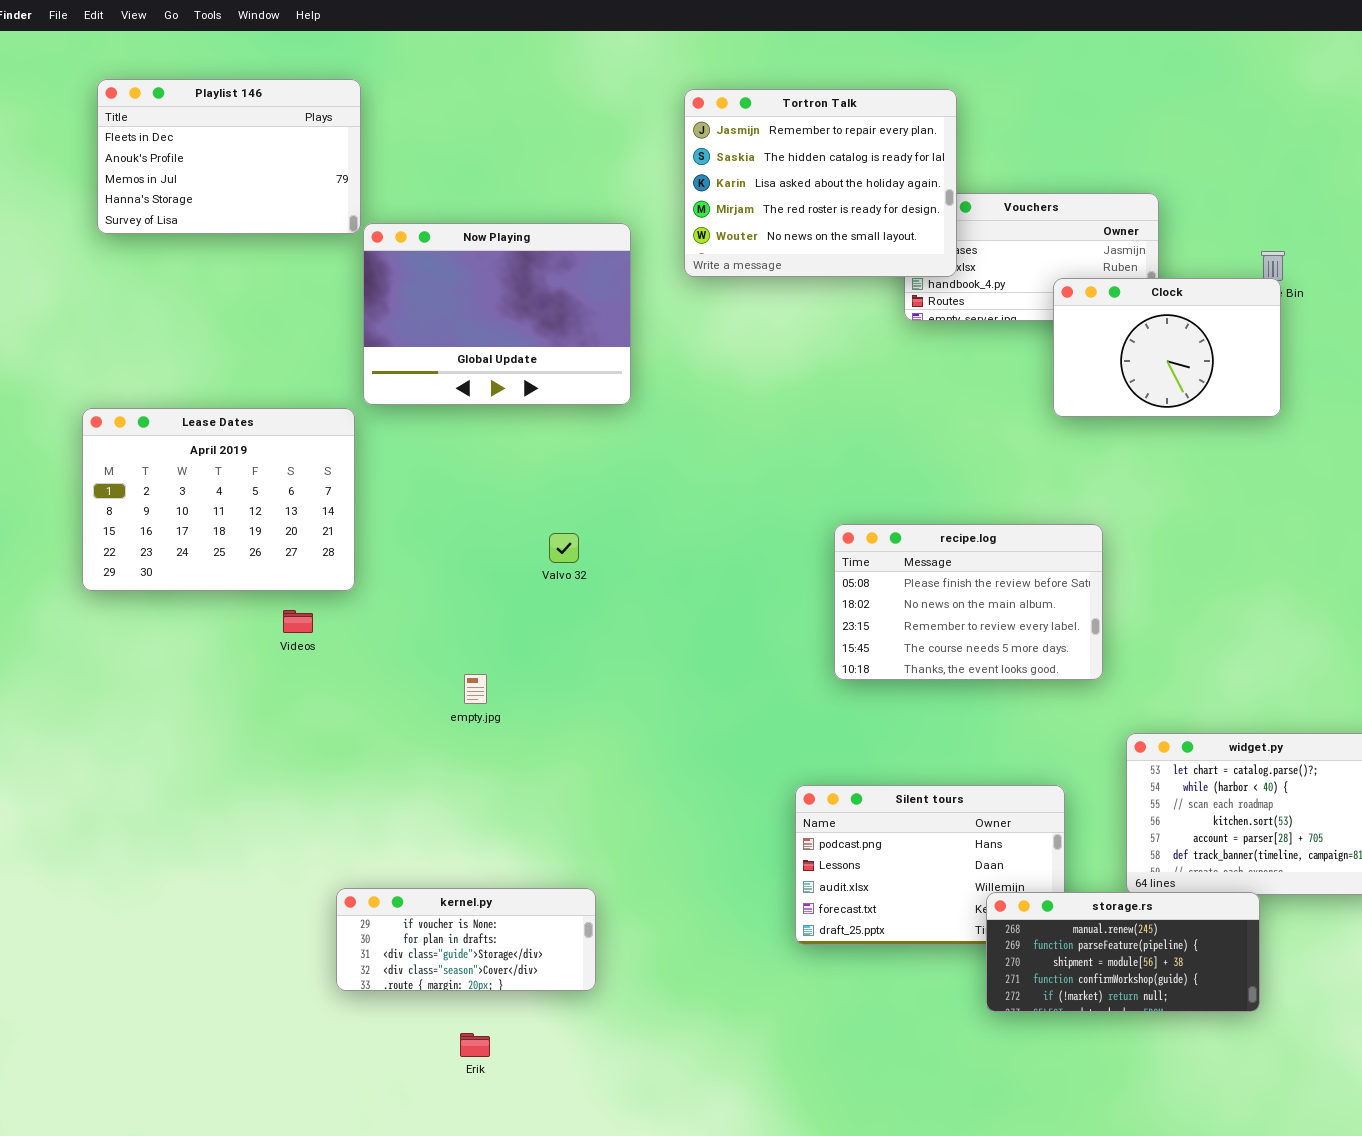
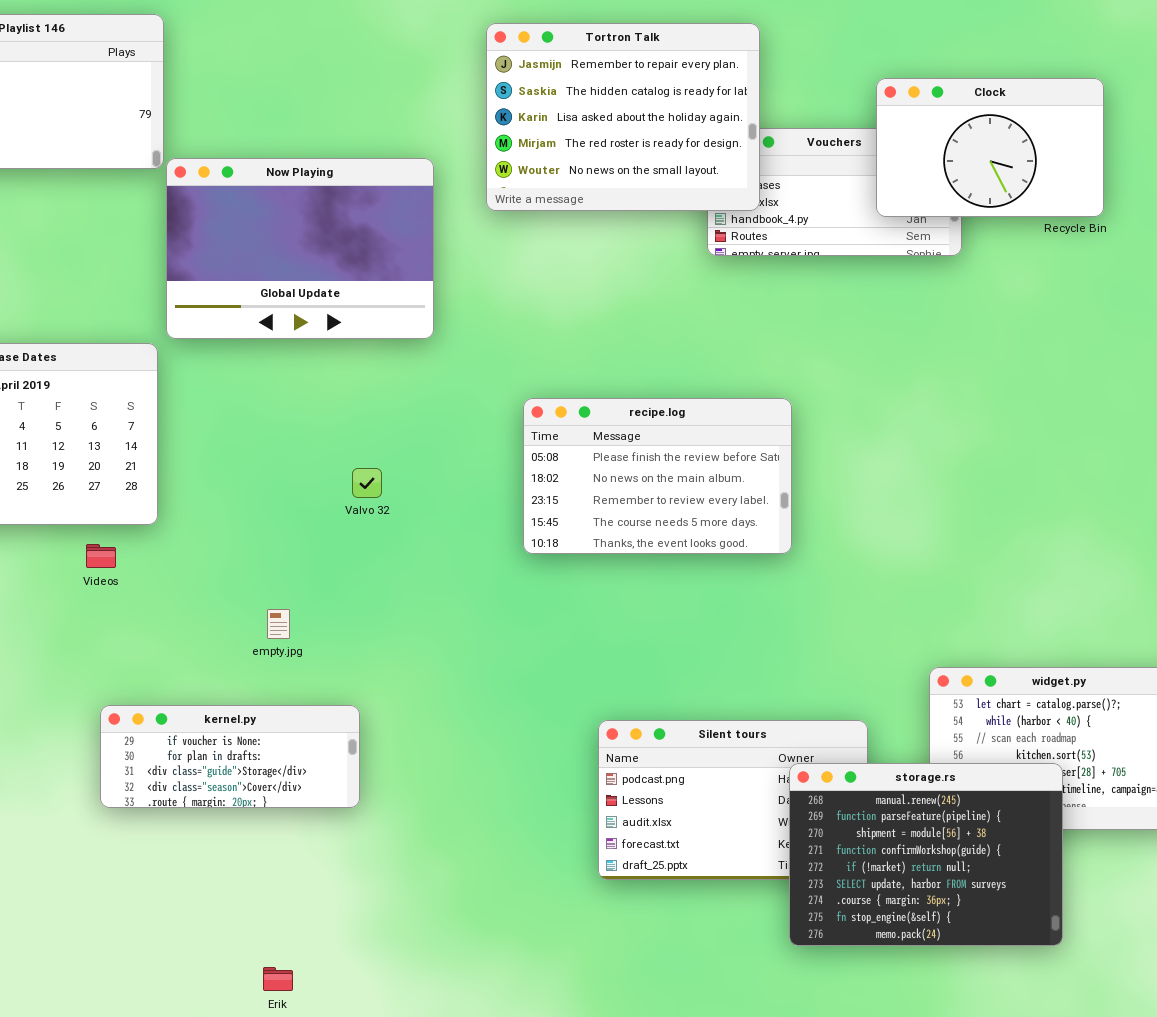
Clock: [1053,278,1281,417] -> [876,78,1104,217], moved
recipe.log: [834,524,1103,680] -> [523,398,792,554], moved
kernel.py: [336,888,596,991] -> [100,705,360,808], moved
storage.rs: [986,892,1260,1012] -> [789,763,1063,946], resized

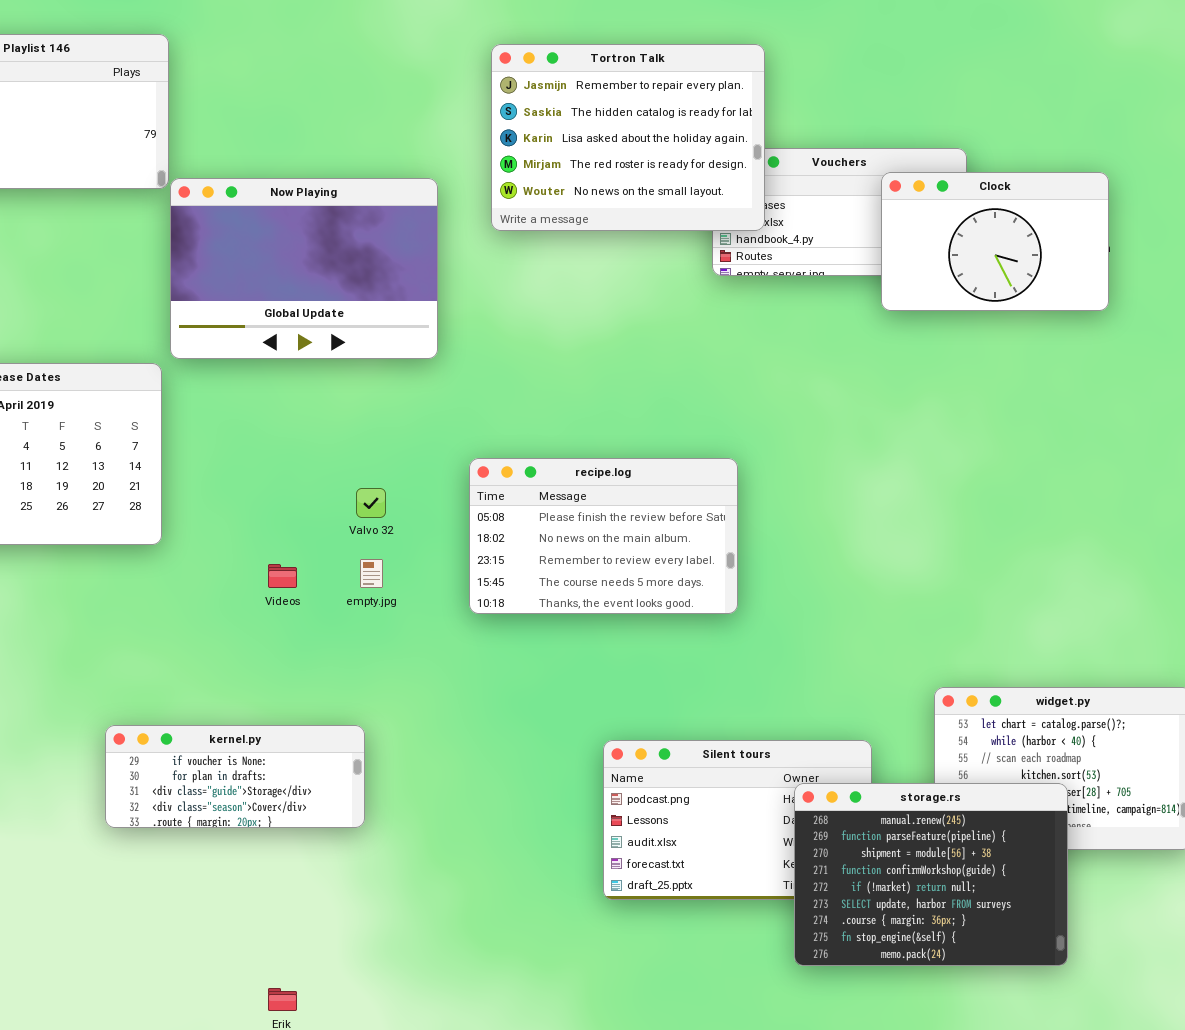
Clock: [876,78,1104,217] -> [881,172,1109,311], moved
recipe.log: [523,398,792,554] -> [469,458,738,614], moved
Videos: [86,544,116,568] -> [268,564,297,588], moved
empty.jpg: [267,609,290,639] -> [360,559,383,588], moved

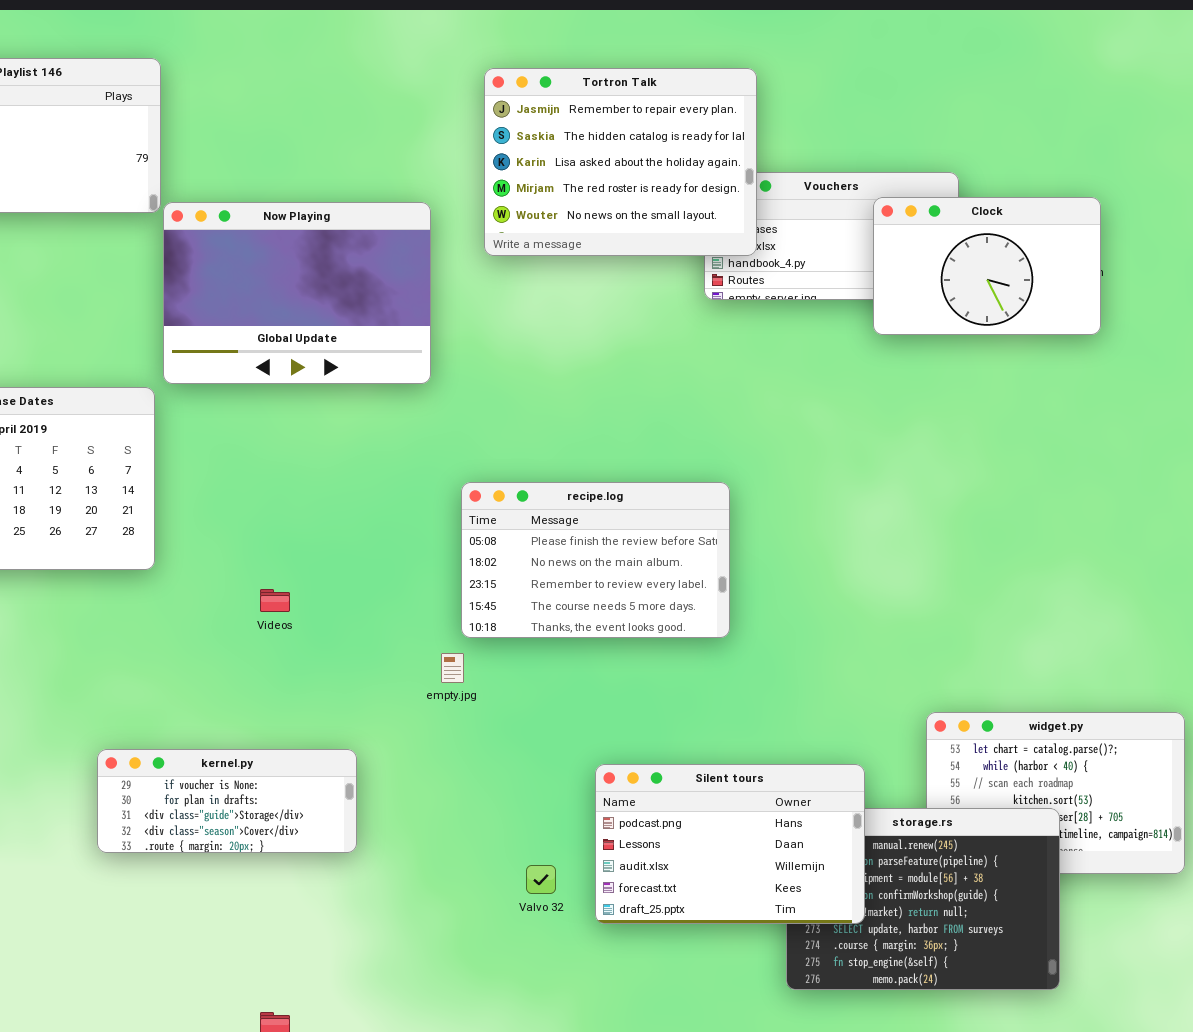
Valvo 32: [356,488,386,518] -> [526,865,556,894], moved
empty.jpg: [360,559,383,588] -> [441,653,464,683], moved
Silent tours: [603,740,872,900] -> [595,764,865,924], raised

